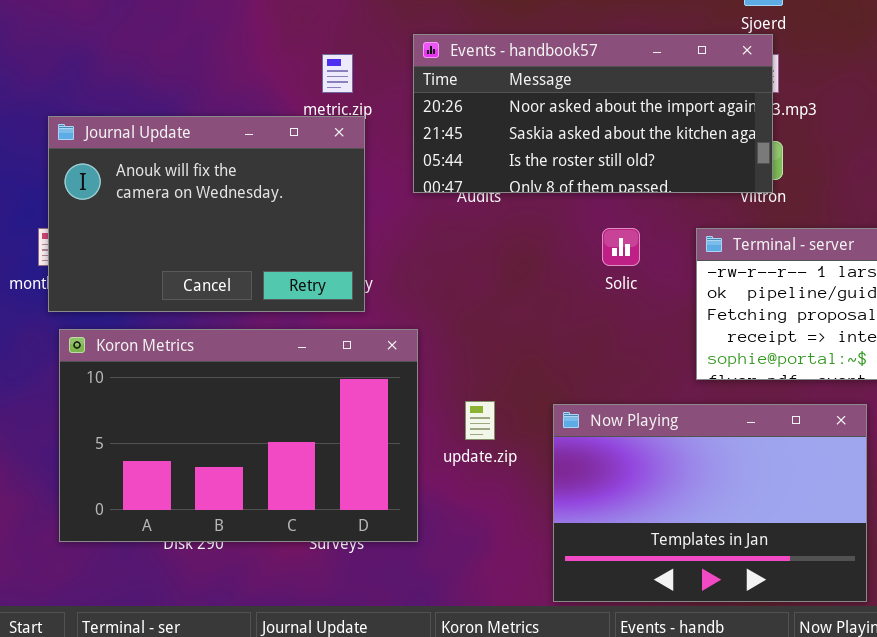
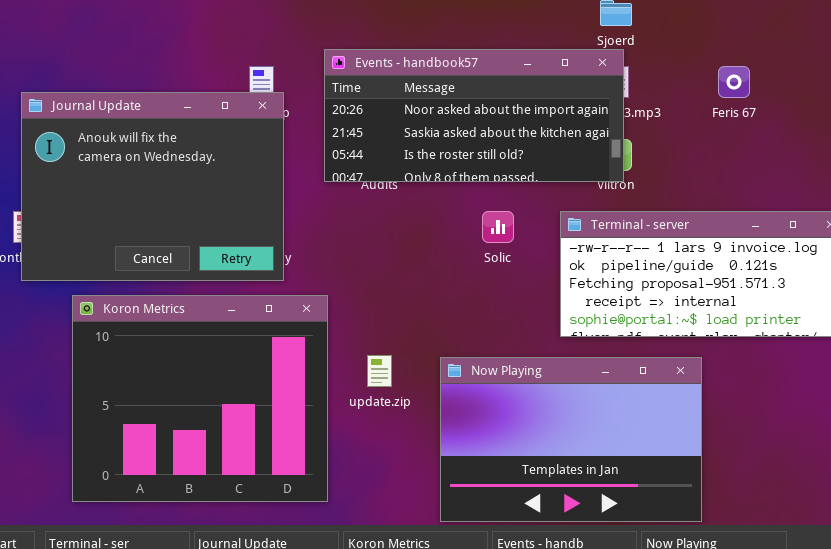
Journal Update: [48,116,365,312] -> [21,92,284,281], resized
Koron Metrics: [59,329,418,542] -> [72,295,328,502], resized

